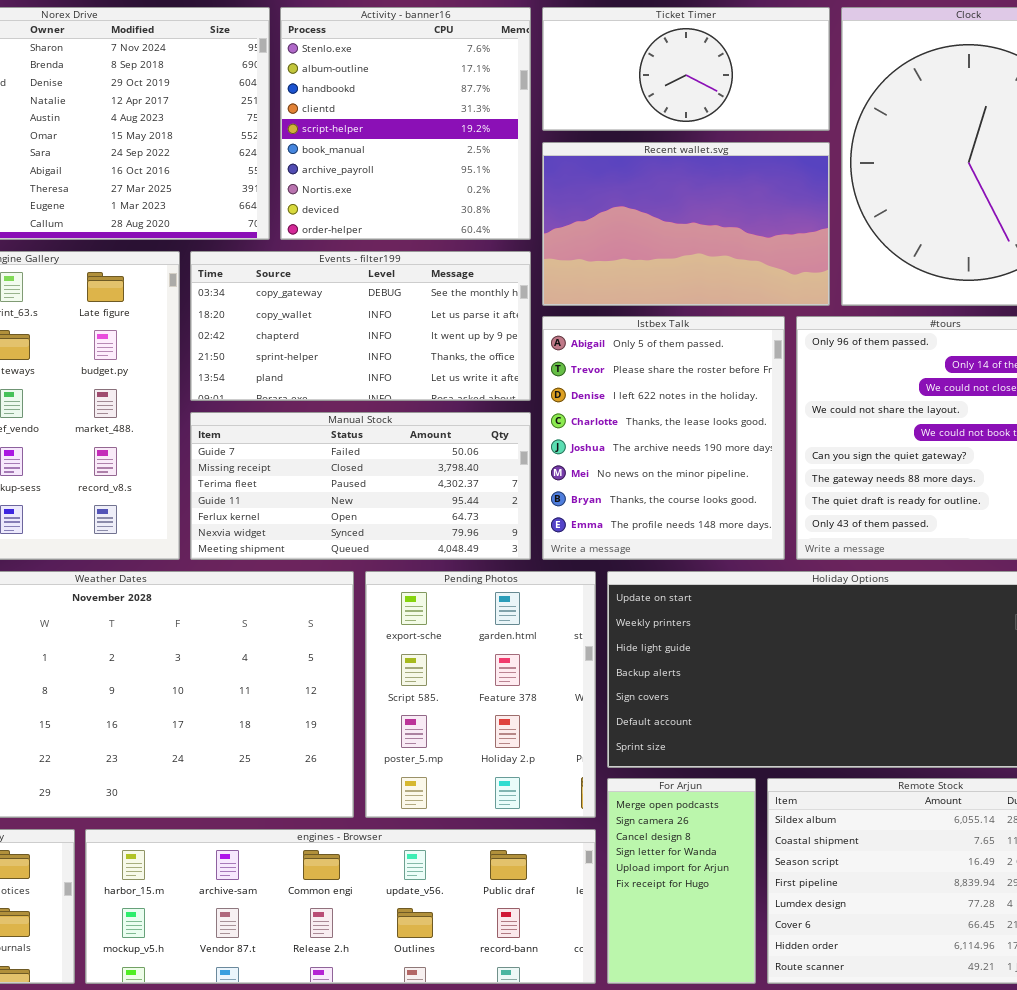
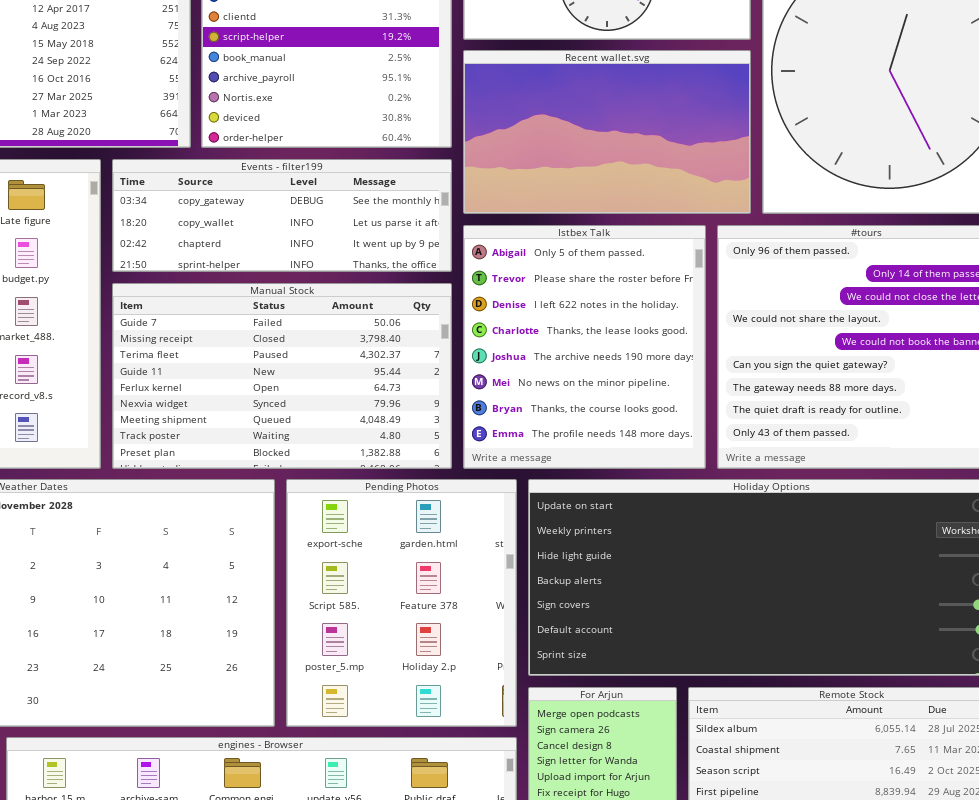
Events - filter199: [190,251,531,401] -> [112,159,452,272], resized
Manual Stock: [190,412,531,560] -> [112,283,452,469], resized

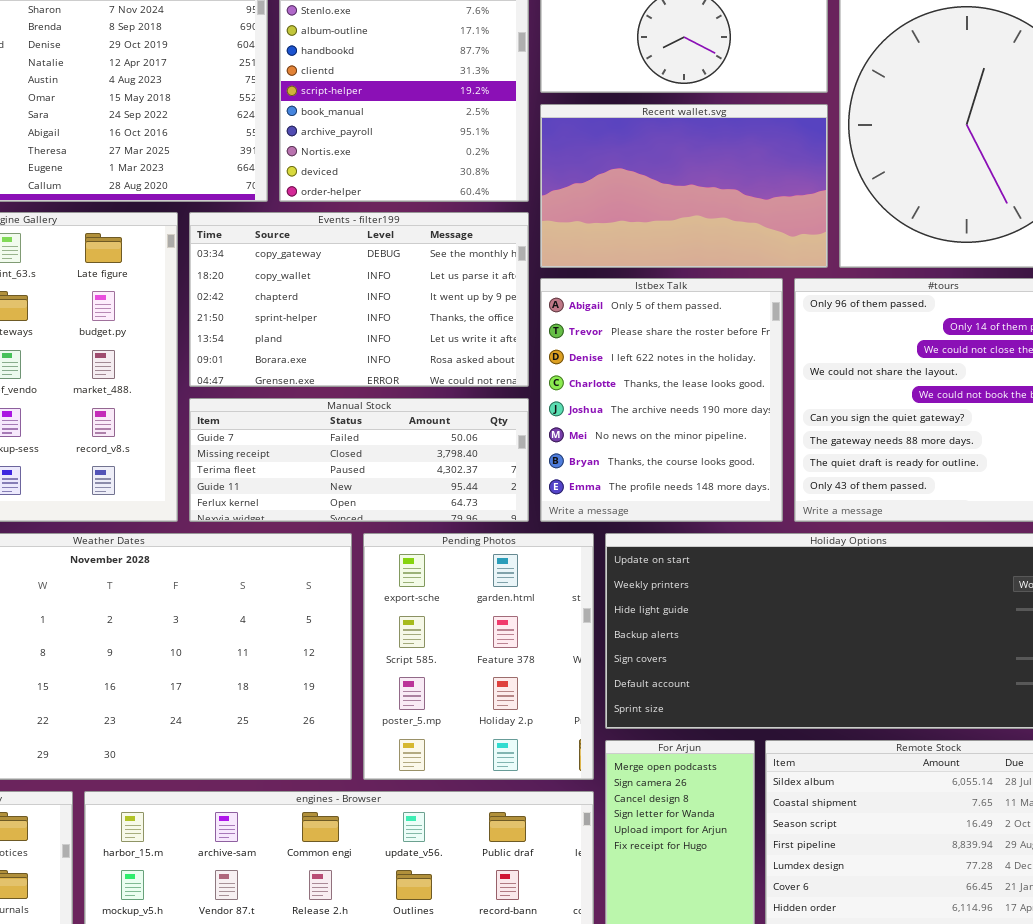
Events - filter199: [112,159,452,272] -> [189,212,529,387], resized
Manual Stock: [112,283,452,469] -> [189,398,529,522], resized

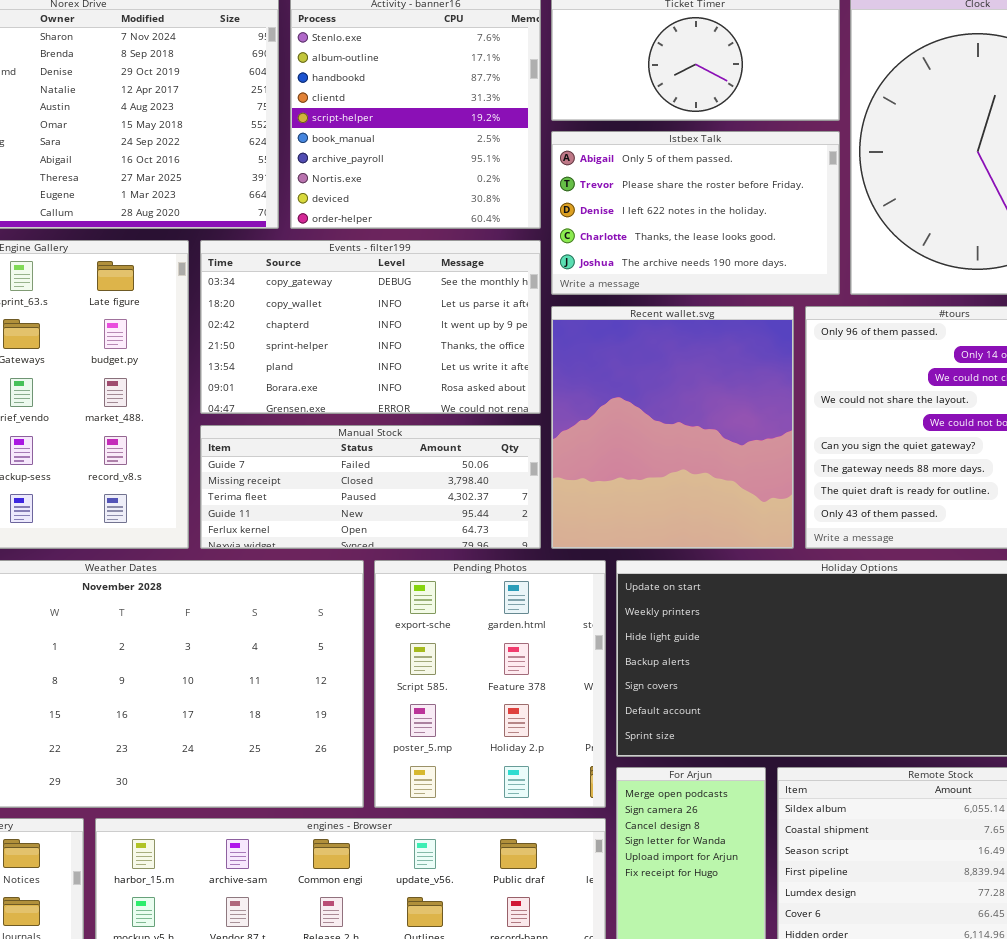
Recent wallet.svg: [540,104,828,268] -> [551,306,794,549], moved, resized
Istbex Talk: [540,278,783,522] -> [551,131,840,295], moved, resized

